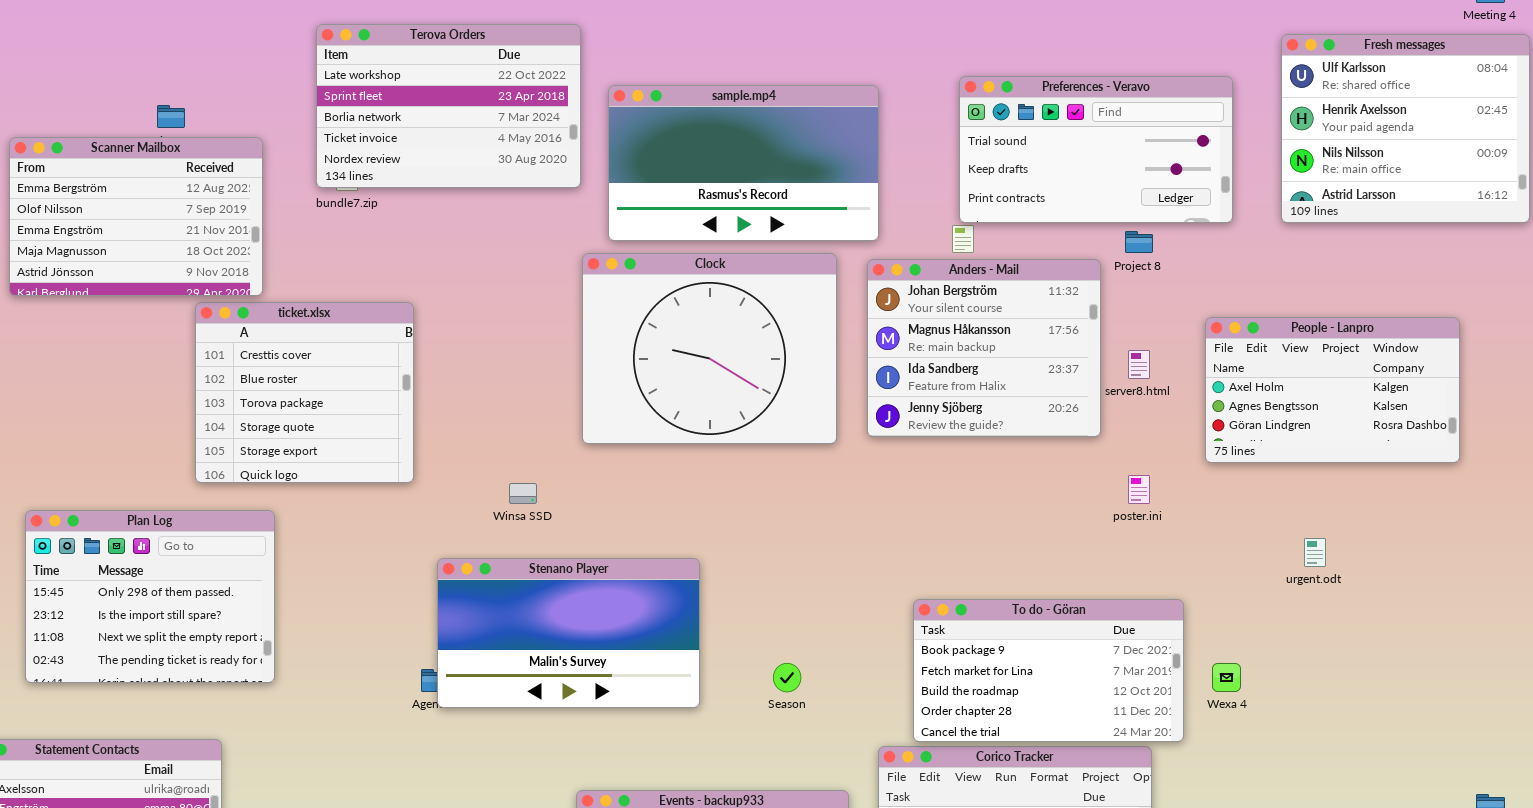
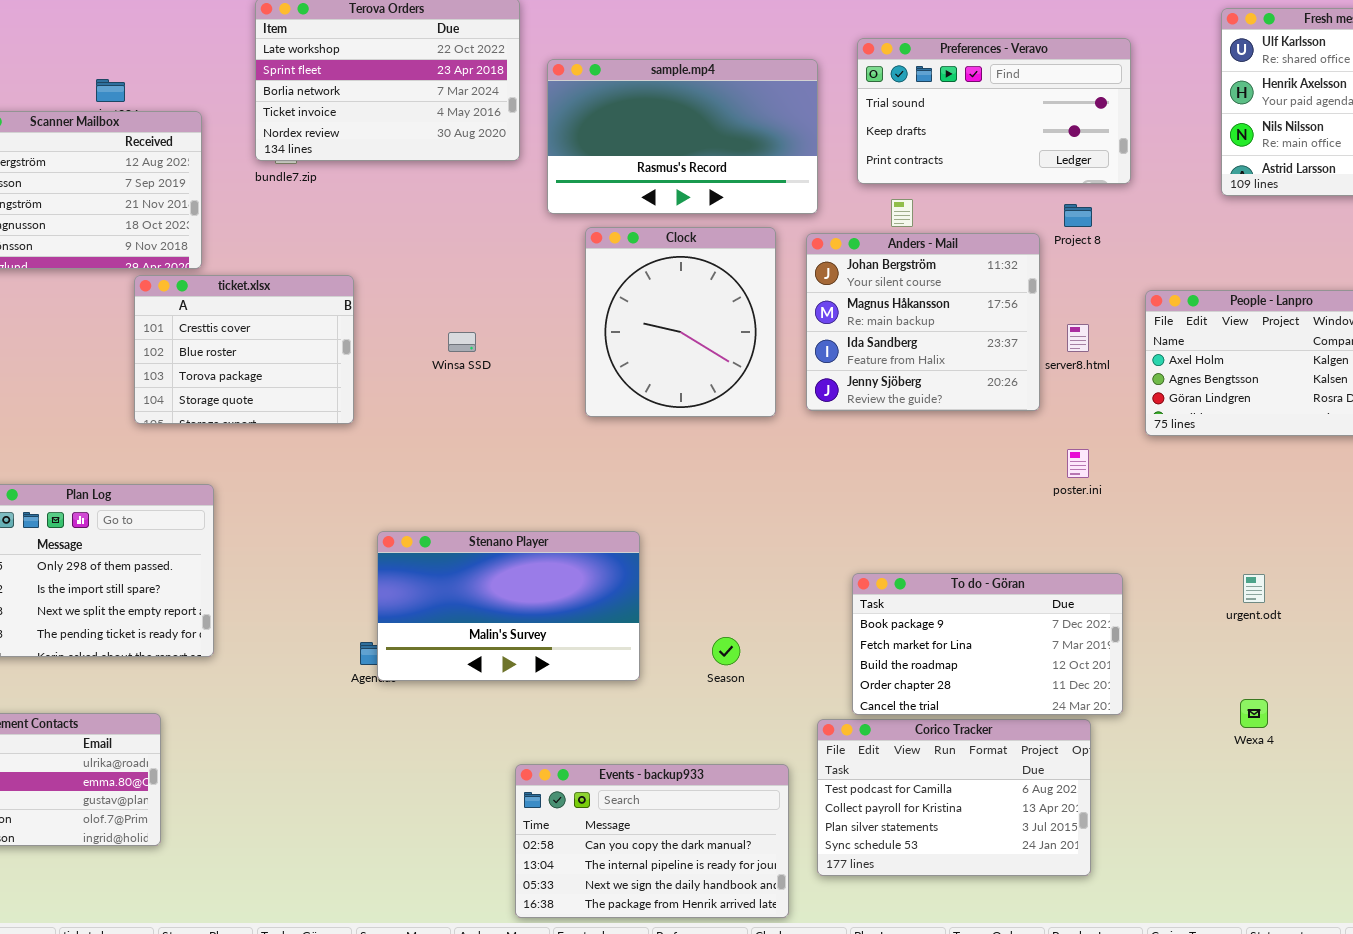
Preferences - Veravo: [959,76,1233,223] -> [857,38,1131,184], moved
Clock: [582,253,837,444] -> [585,227,776,417], resized
ticket.xlsx: [195,302,414,483] -> [134,275,354,424], resized
Winsa SSD: [509,483,537,504] -> [448,332,476,352], moved
urgent.odt: [1304,538,1326,567] -> [1243,574,1265,603], moved
Wexa 4: [1212,663,1241,692] -> [1240,699,1268,728], moved

